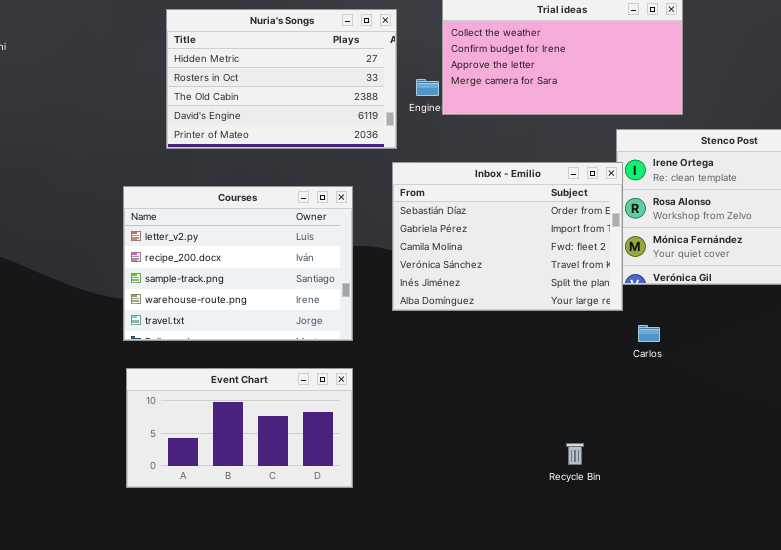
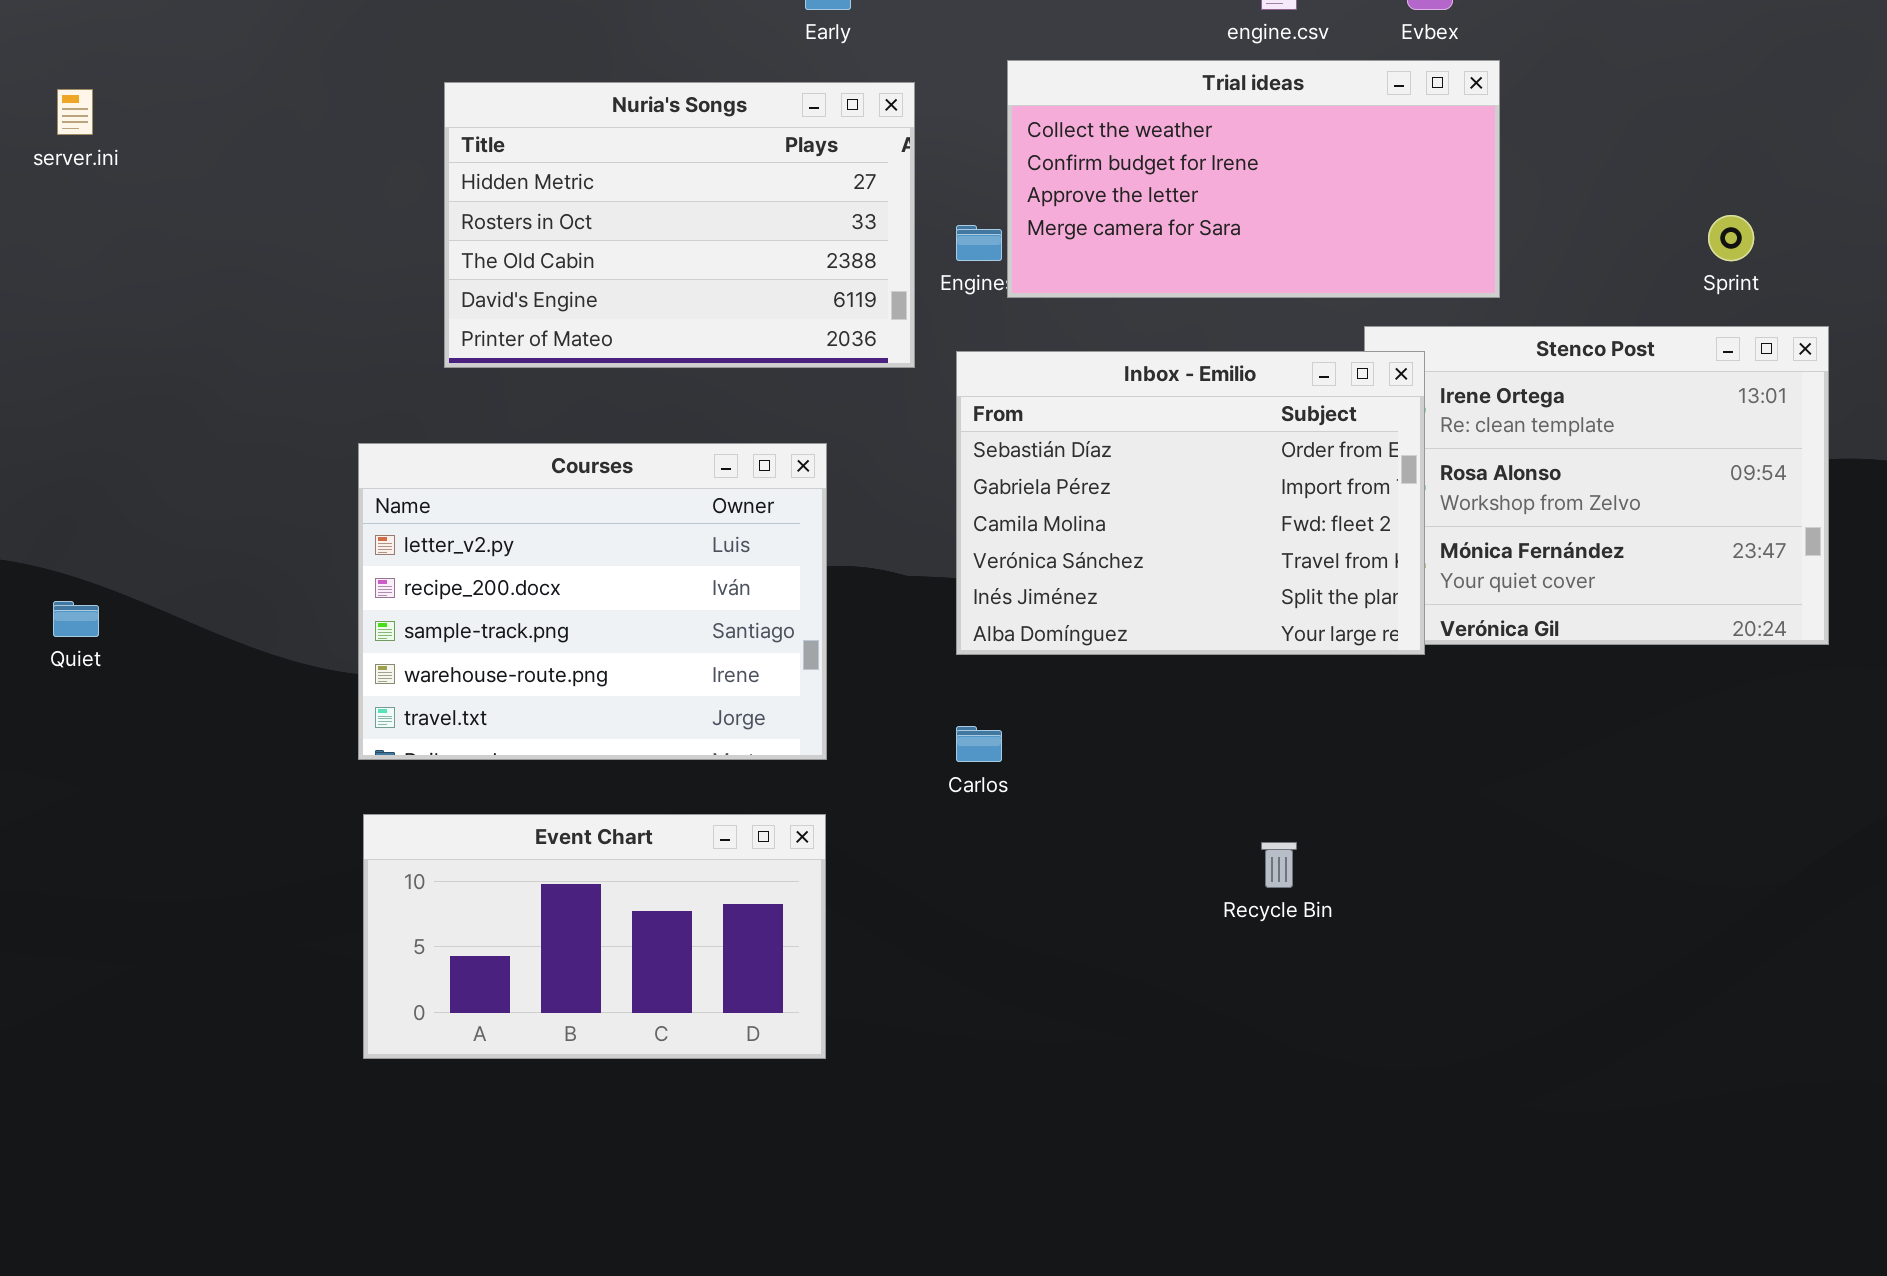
Inbox - Emilio: [392,162,623,311] -> [956,351,1425,655], moved
Carlos: [638,325,660,342] -> [956,726,1002,762], moved
Recycle Bin: [566,443,584,465] -> [1261,842,1297,888], moved

